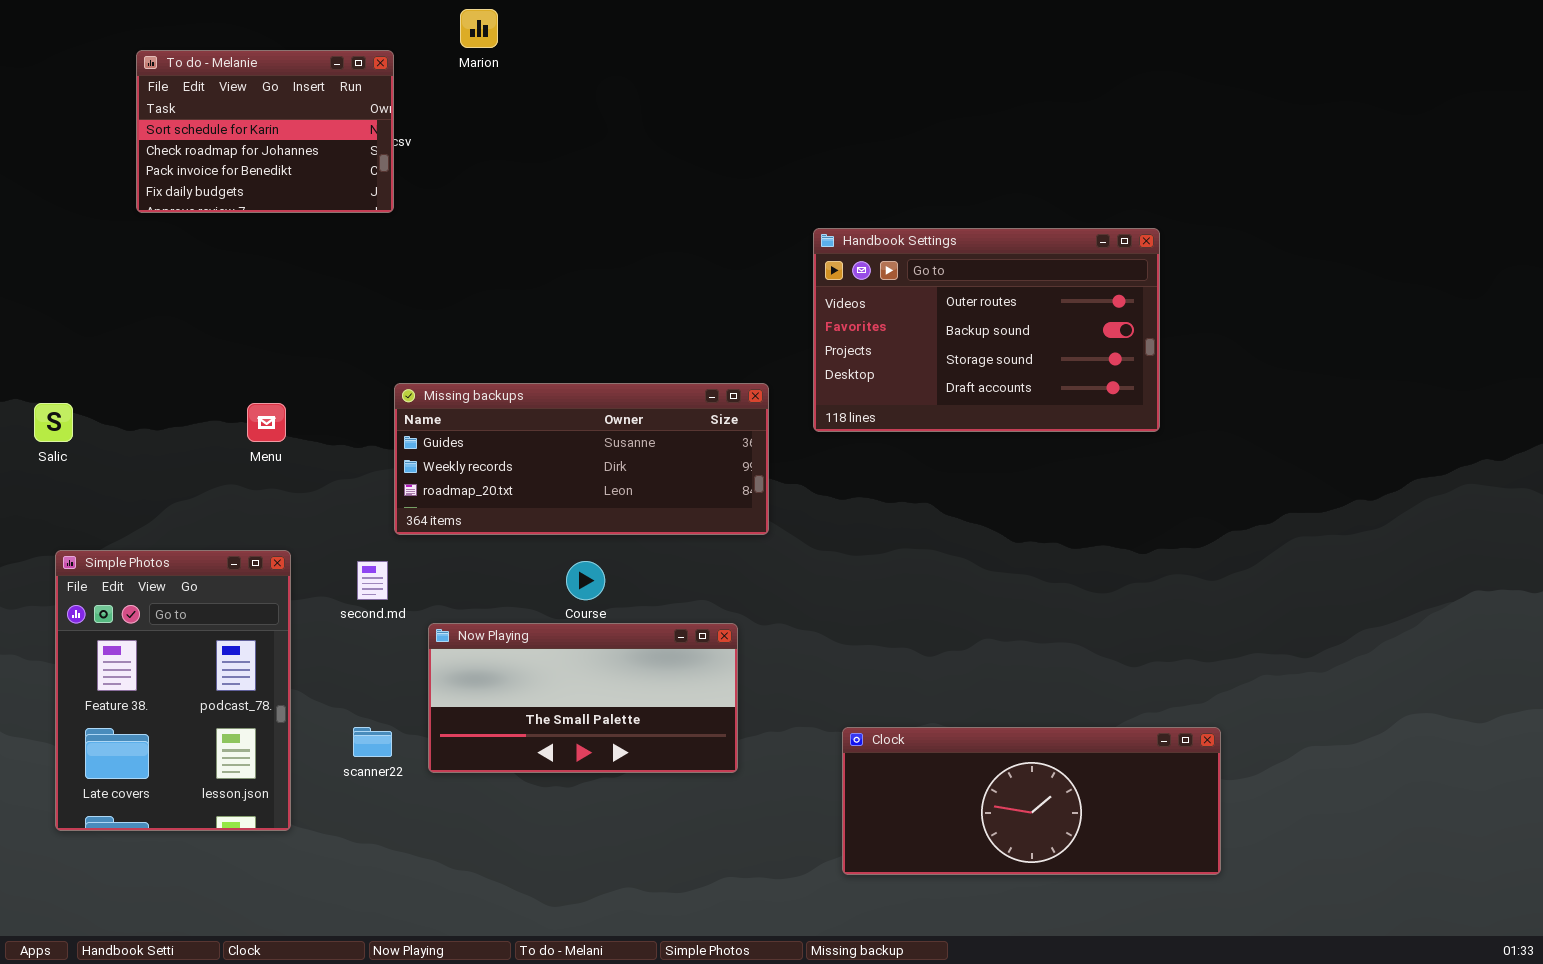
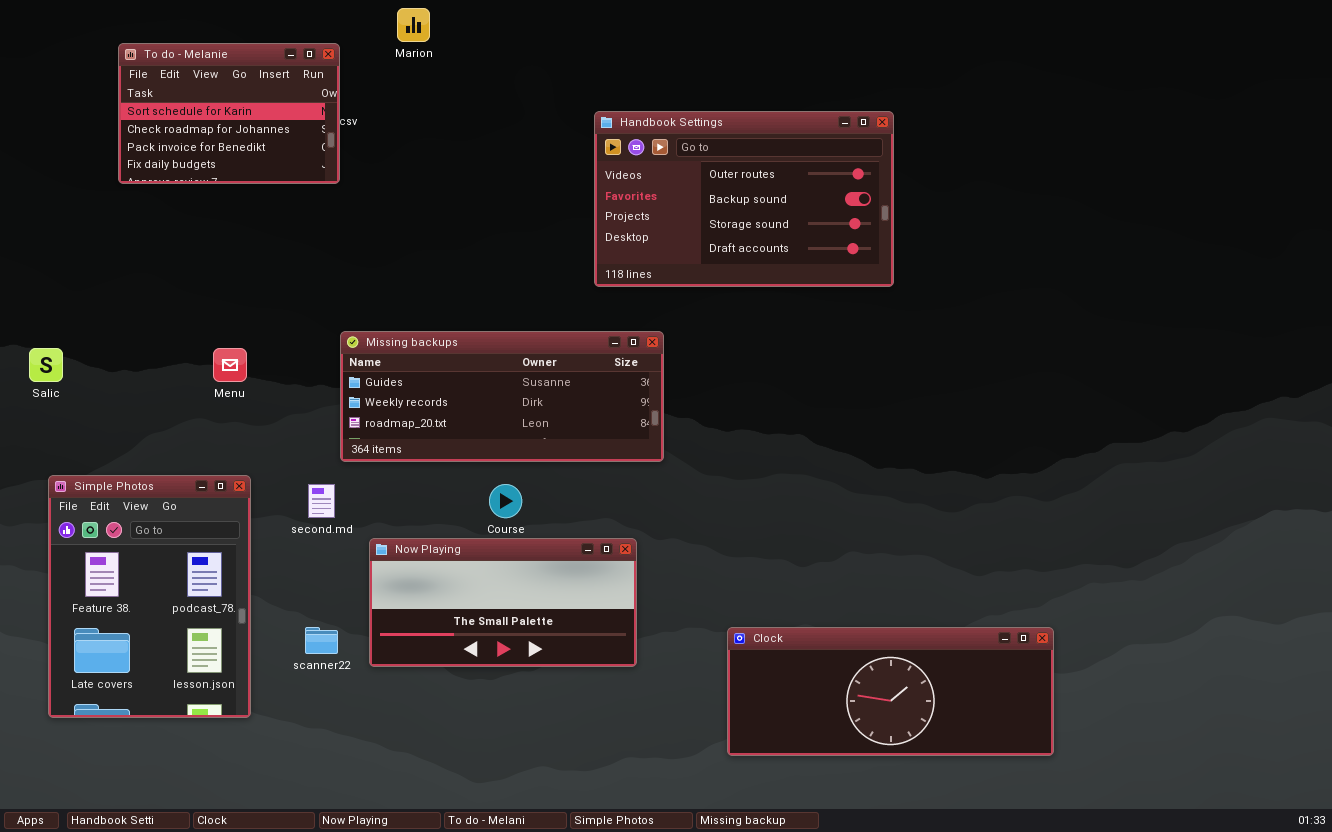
Handbook Settings: [813,228,1160,432] -> [594,111,894,287], moved

